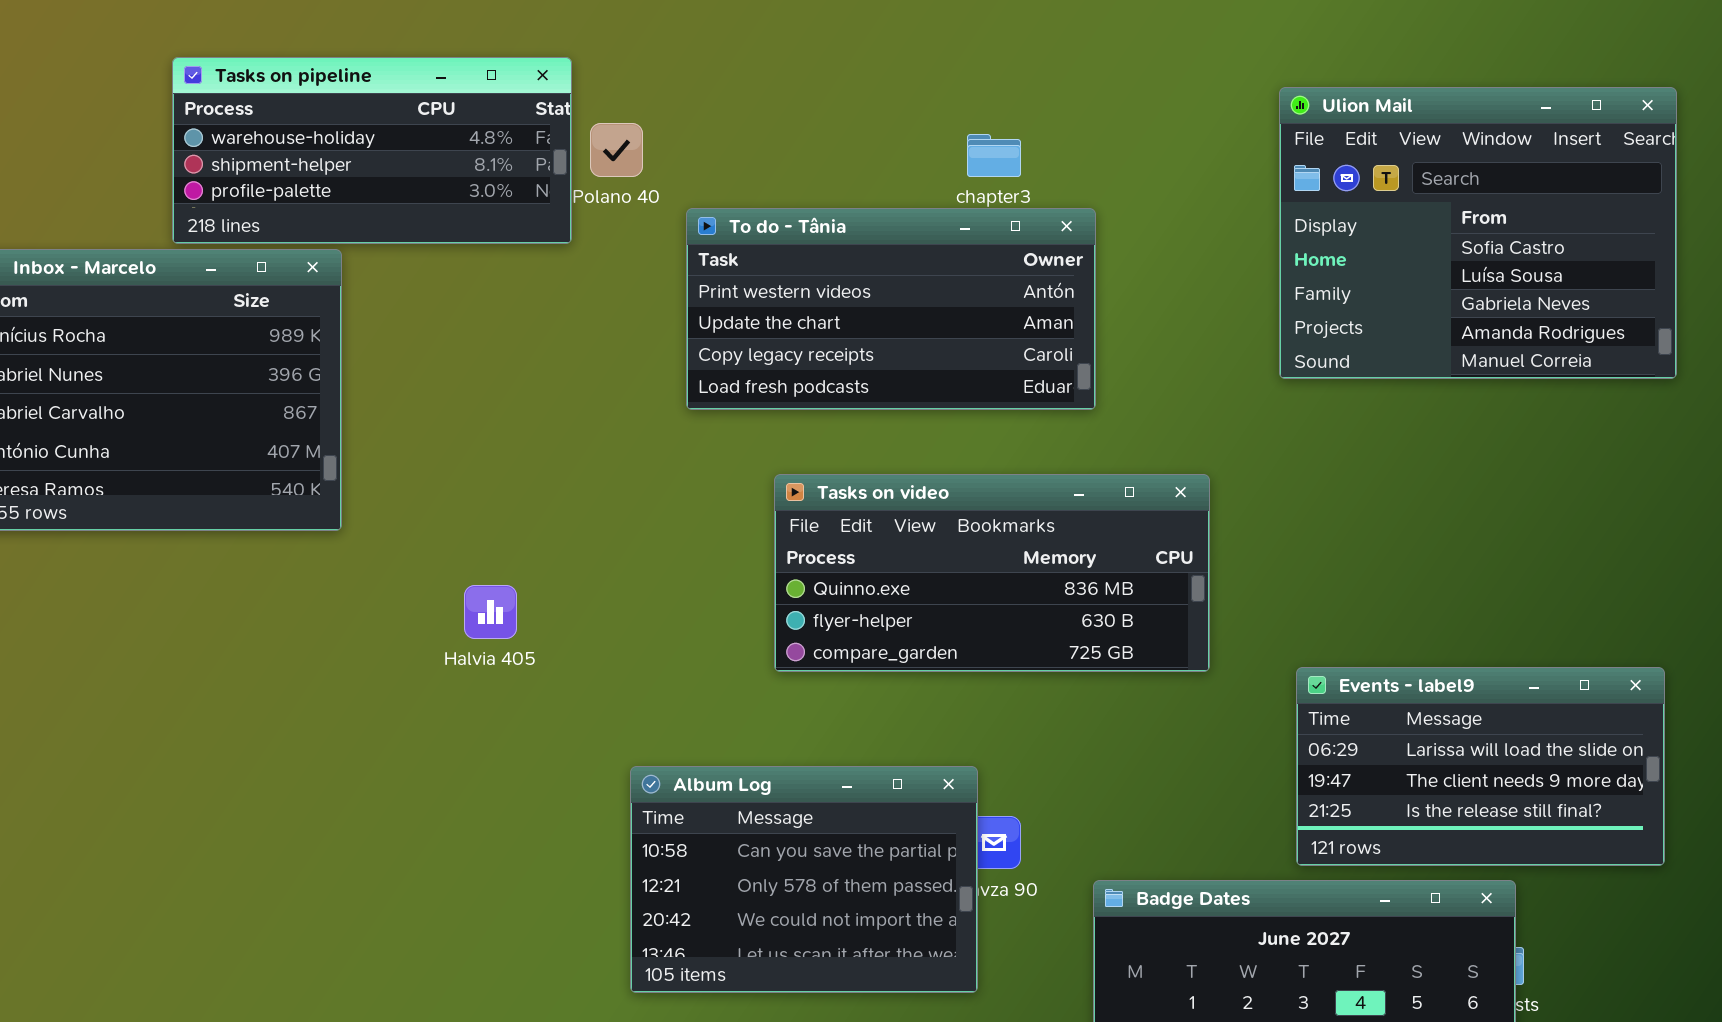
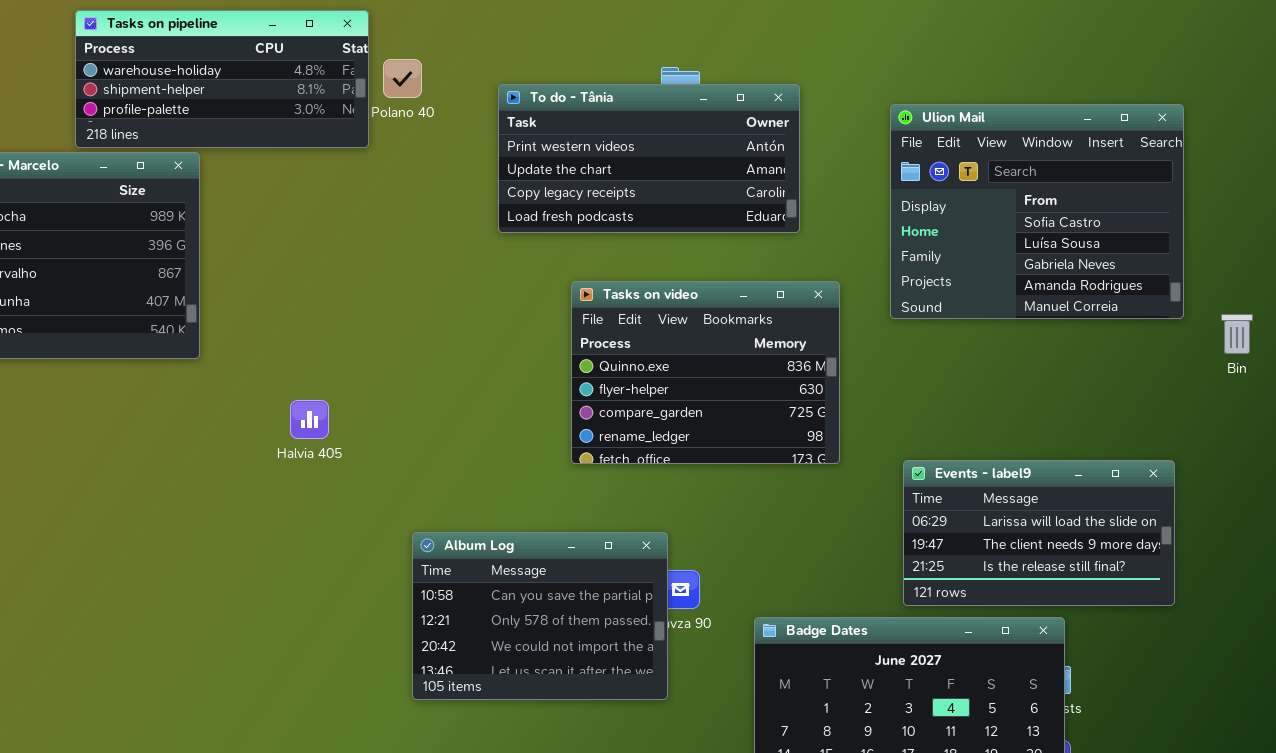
Ulion Mail: [1279,87,1677,379] -> [890,104,1184,319], moved
To do - Tânia: [686,208,1096,410] -> [498,84,800,233], moved
Tasks on video: [774,474,1210,672] -> [571,281,840,464], resized

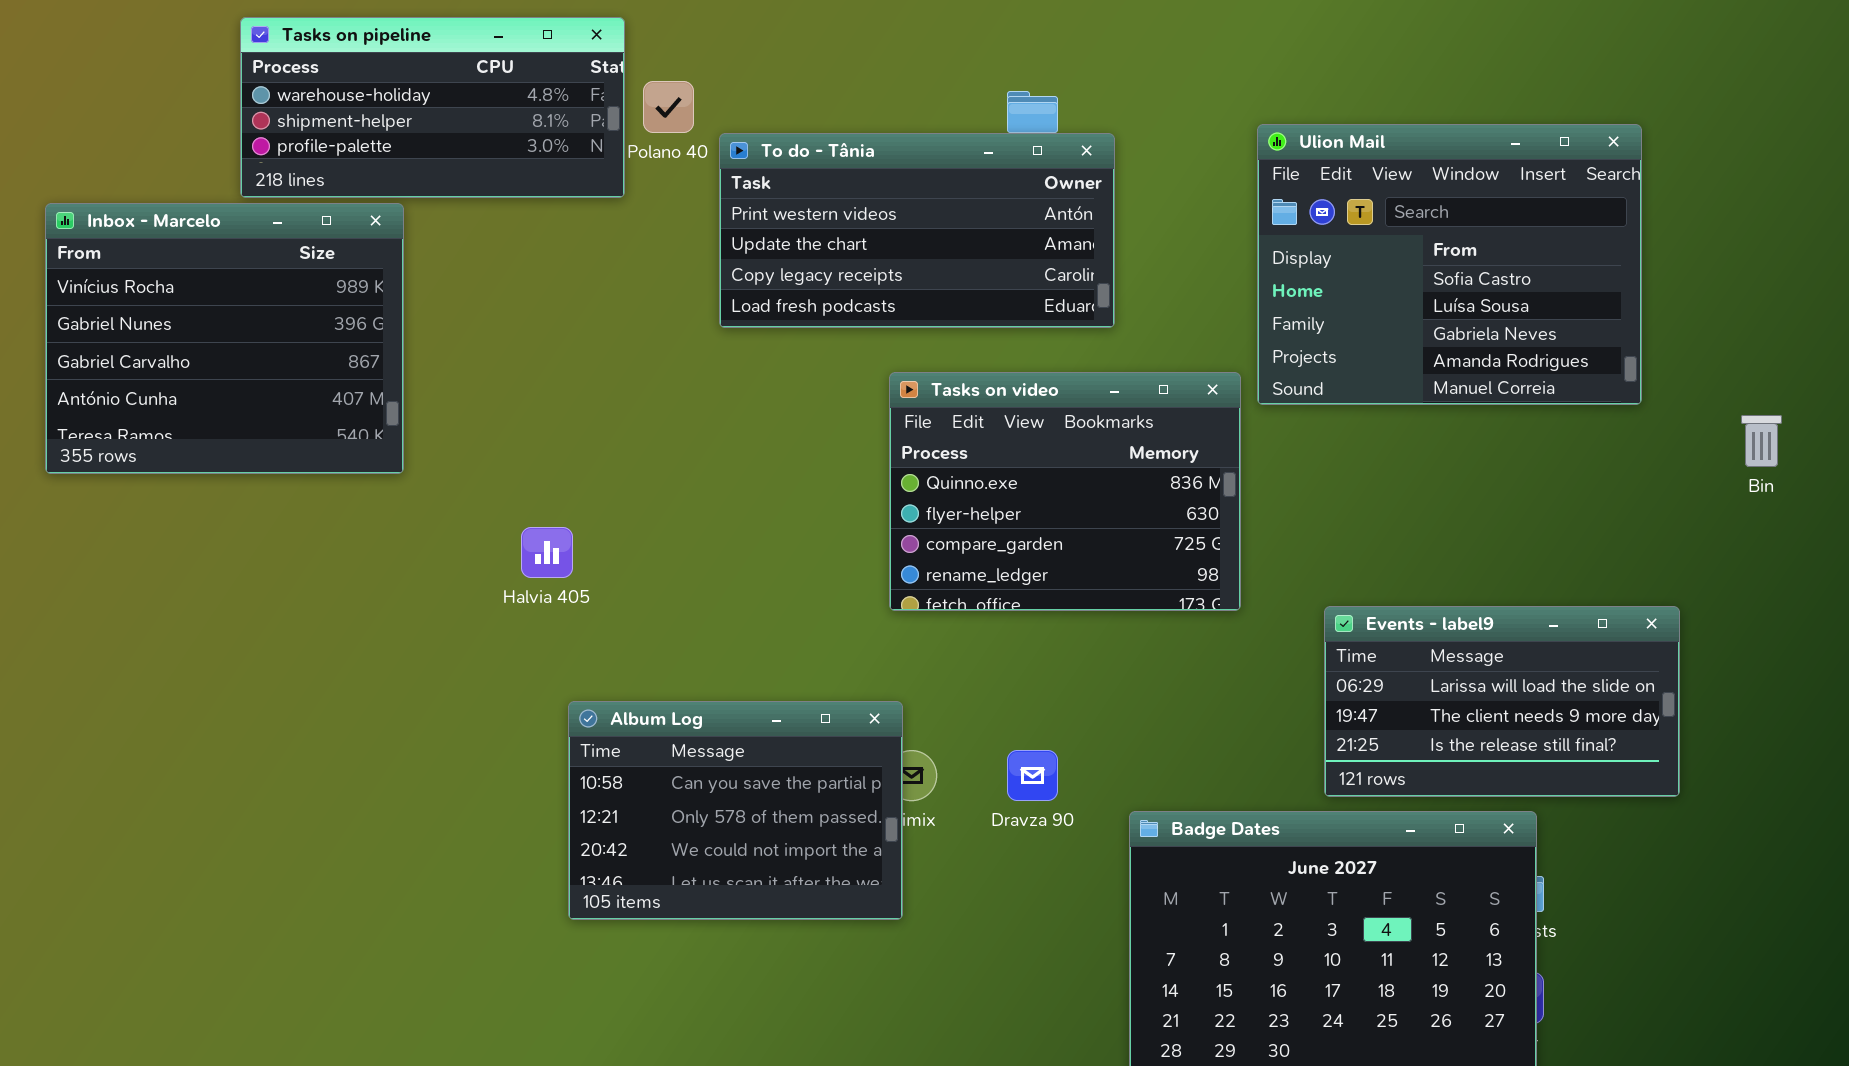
To do - Tânia: [498,84,800,233] -> [719,133,1115,328], moved
Ulion Mail: [890,104,1184,319] -> [1257,124,1642,405], moved
Album Log: [412,532,668,700] -> [568,701,903,920], moved

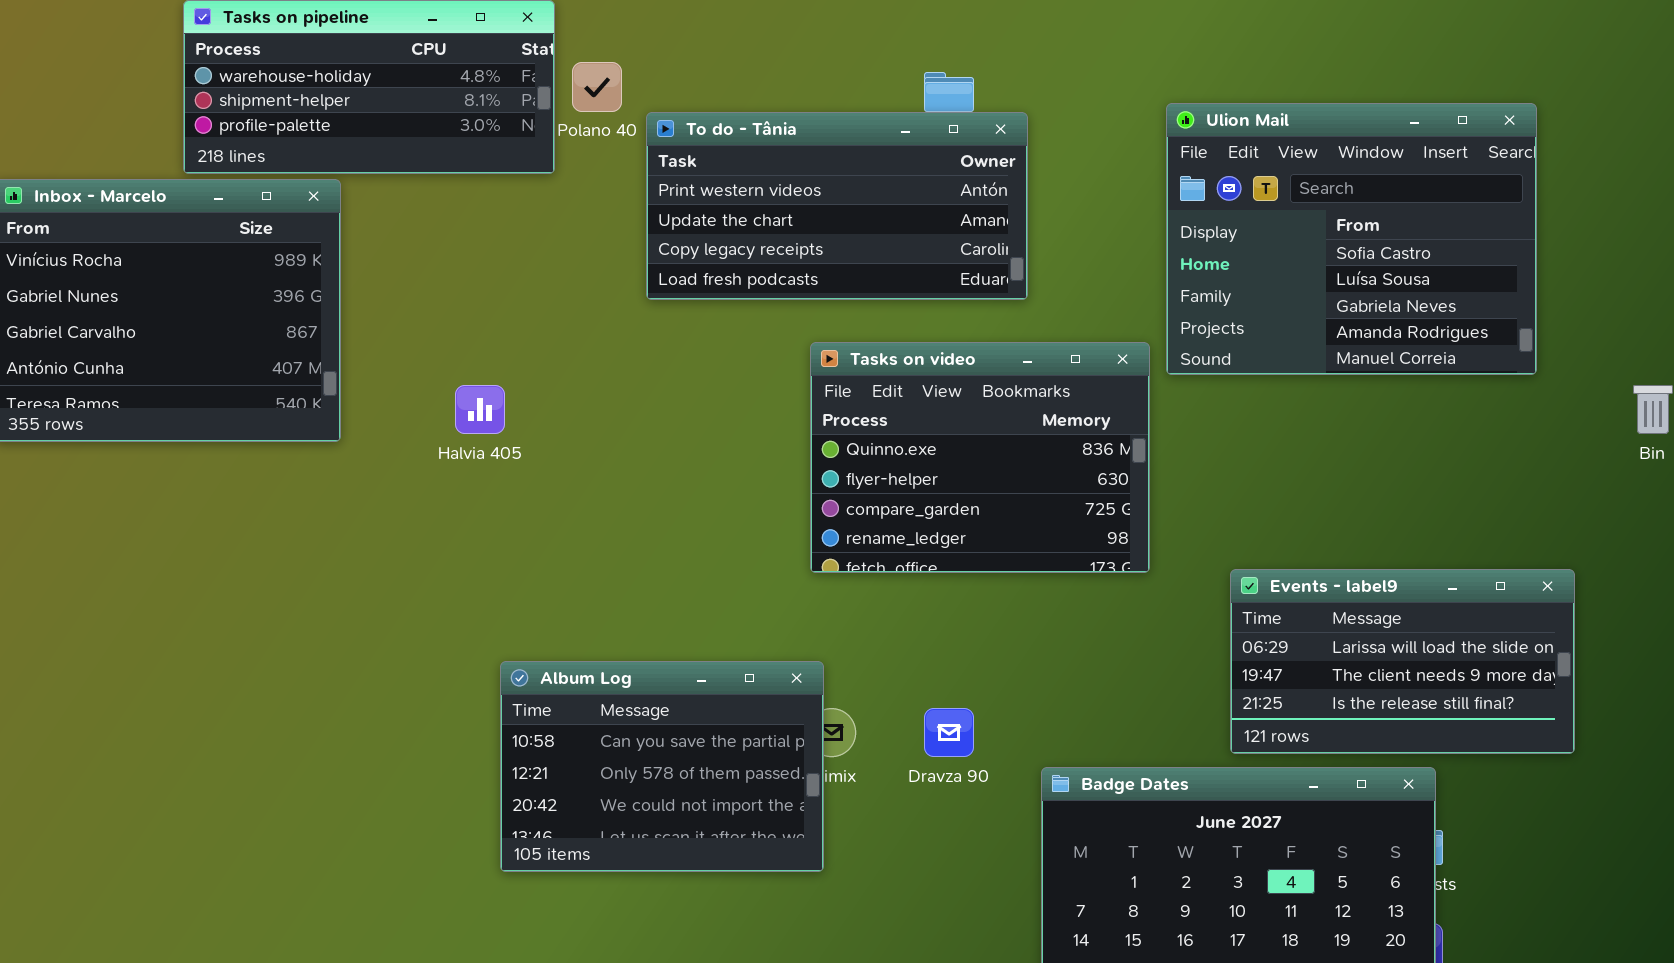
Halvia 405: [521,527,573,578] -> [455,385,505,434], moved

